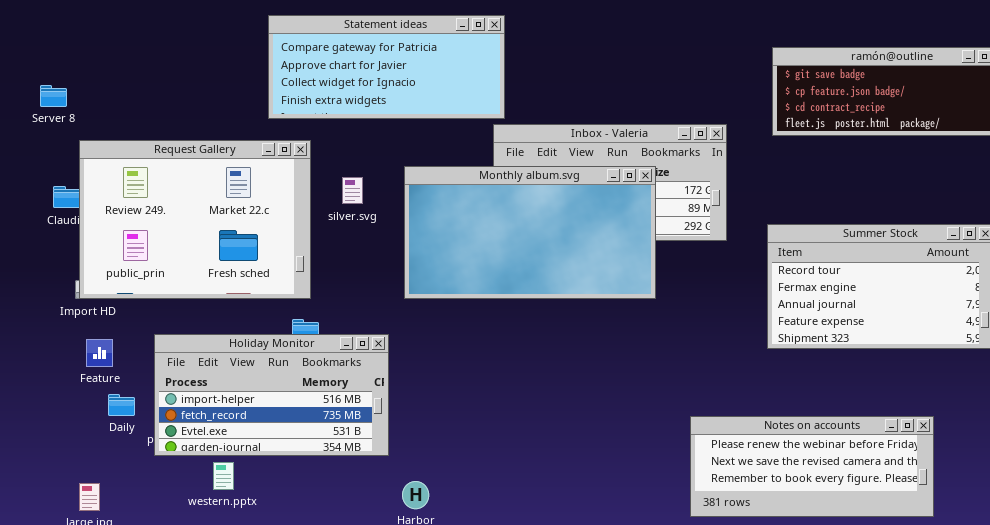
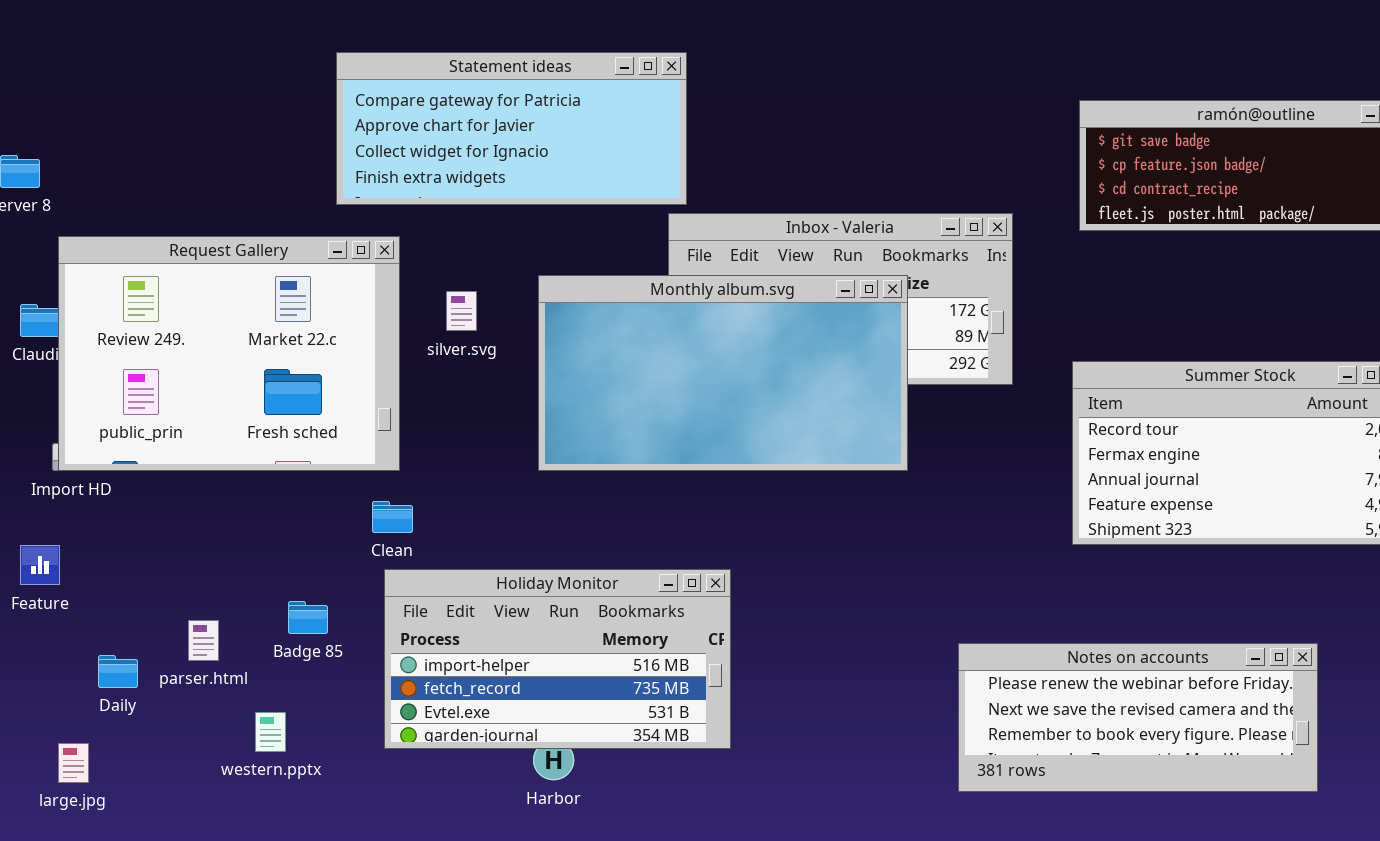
Holiday Monitor: [154,334,389,456] -> [384,569,731,749], moved
Feature: [86,339,113,367] -> [20,545,60,585], moved
Daily: [108,394,135,416] -> [98,655,138,688], moved

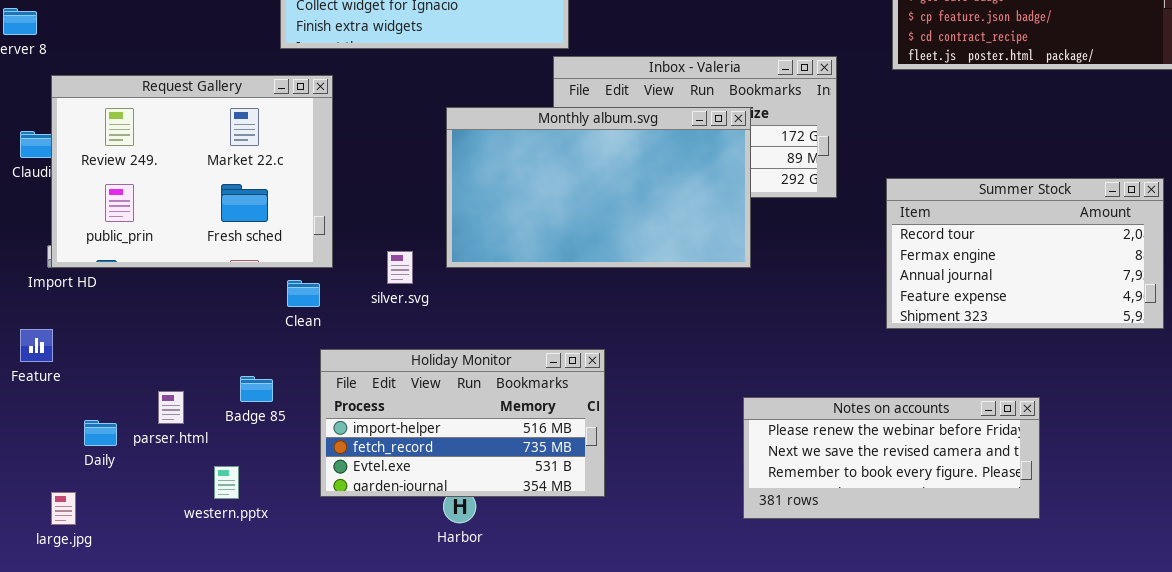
silver.svg: [446,291,477,331] -> [387,251,413,284], moved
Clean: [372,501,413,533] -> [287,280,320,307], moved
Notes on accounts: [958,643,1318,792] -> [743,397,1040,519], moved

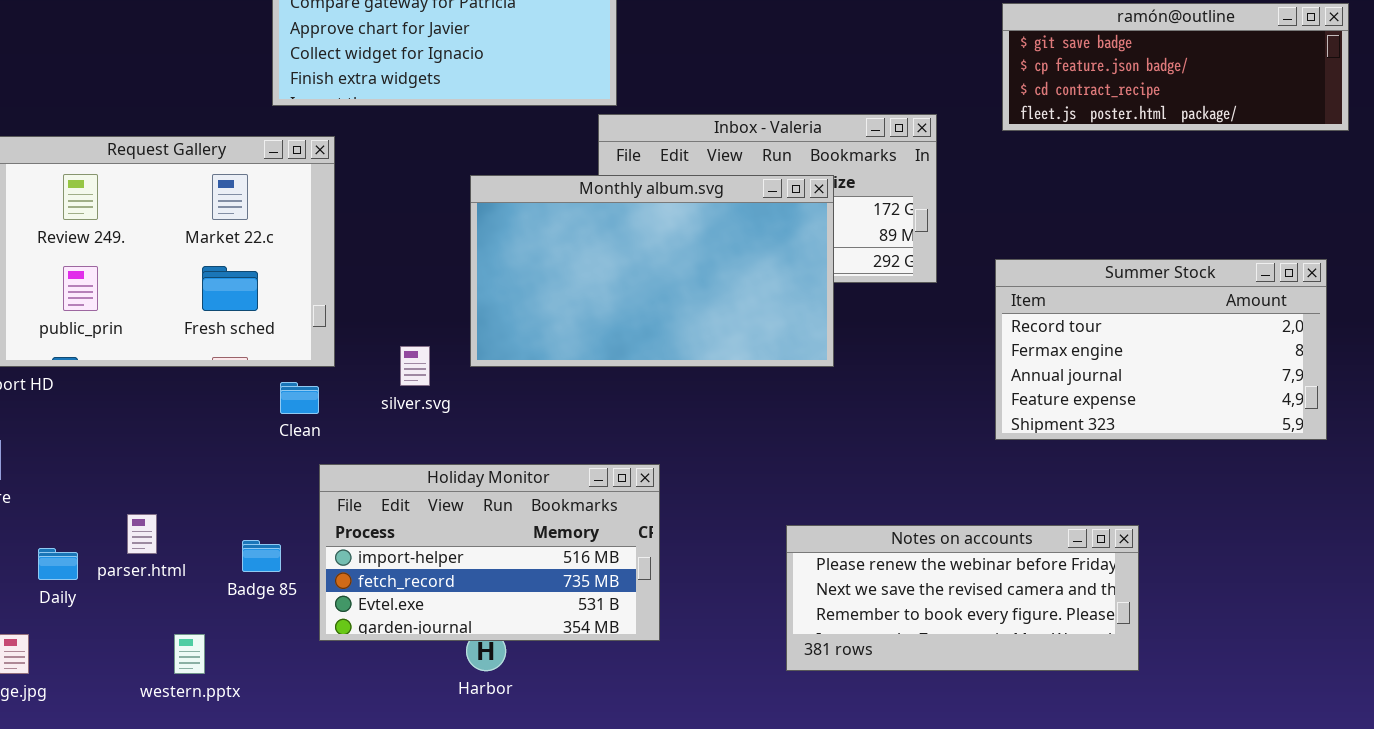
Badge 85: [240,376,273,402] -> [242,540,281,572], moved
Notes on accounts: [743,397,1040,519] -> [786,525,1139,671], moved
western.pptx: [214,466,239,499] -> [174,634,205,674], moved

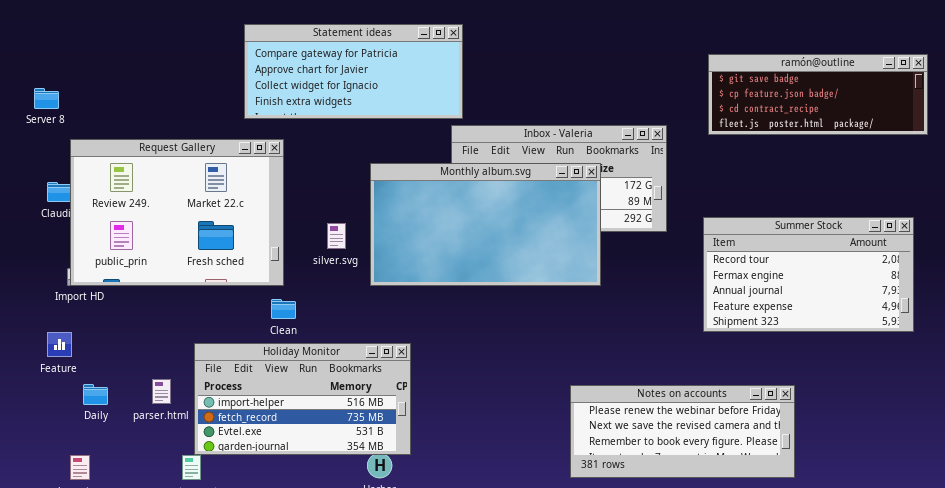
silver.svg: [400,346,430,386] -> [327,223,346,249], moved
Clean: [280,382,319,414] -> [271,299,296,319], moved
Holiday Monitor: [319,464,660,641] -> [194,343,411,455], moved
Daily: [38,548,78,580] -> [83,384,108,405], moved

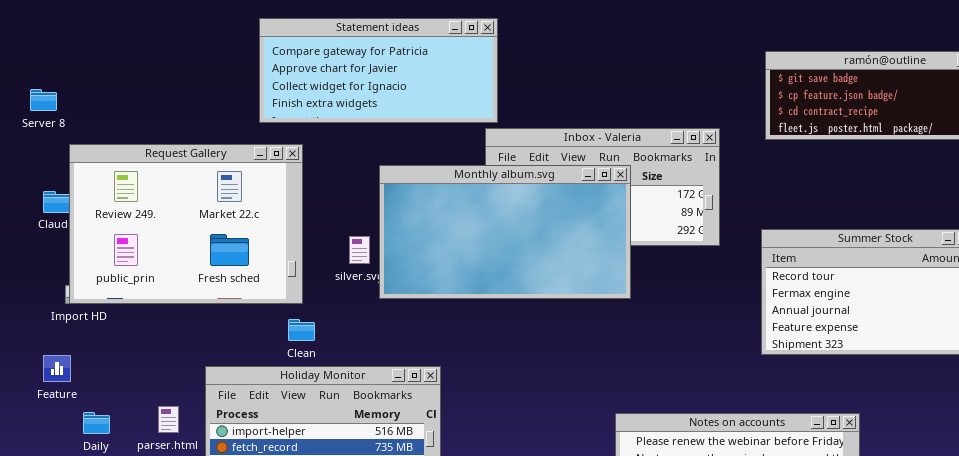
Monthly album.svg: [370,163,601,286] -> [379,165,631,299], moved

